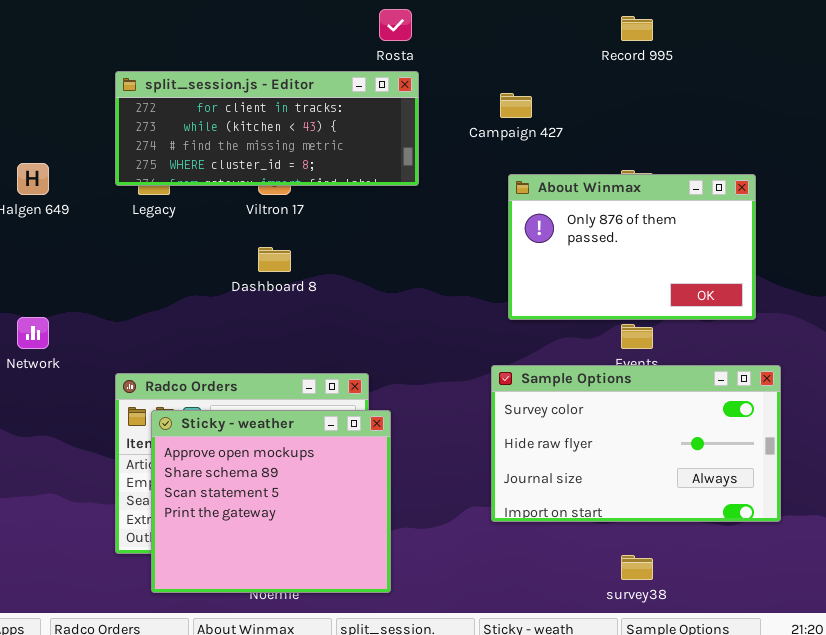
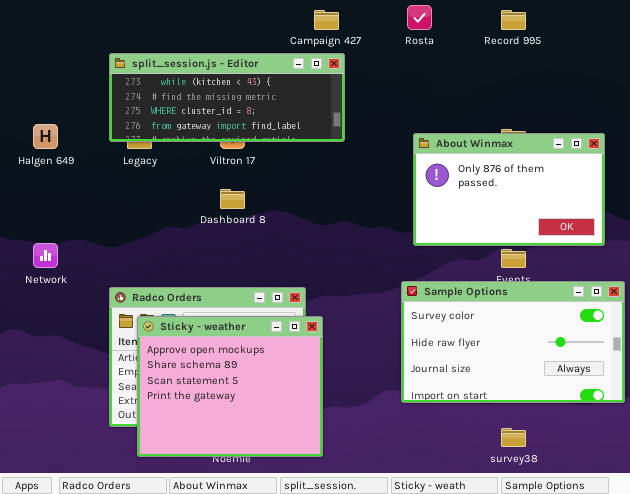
Rosta: [379,9,412,41] -> [407,5,432,30], moved
split_session.js - Editor: [115,71,419,186] -> [109,53,345,142], scrolled down 1 row
Campaign 427: [500,93,532,118] -> [314,10,339,30], moved

